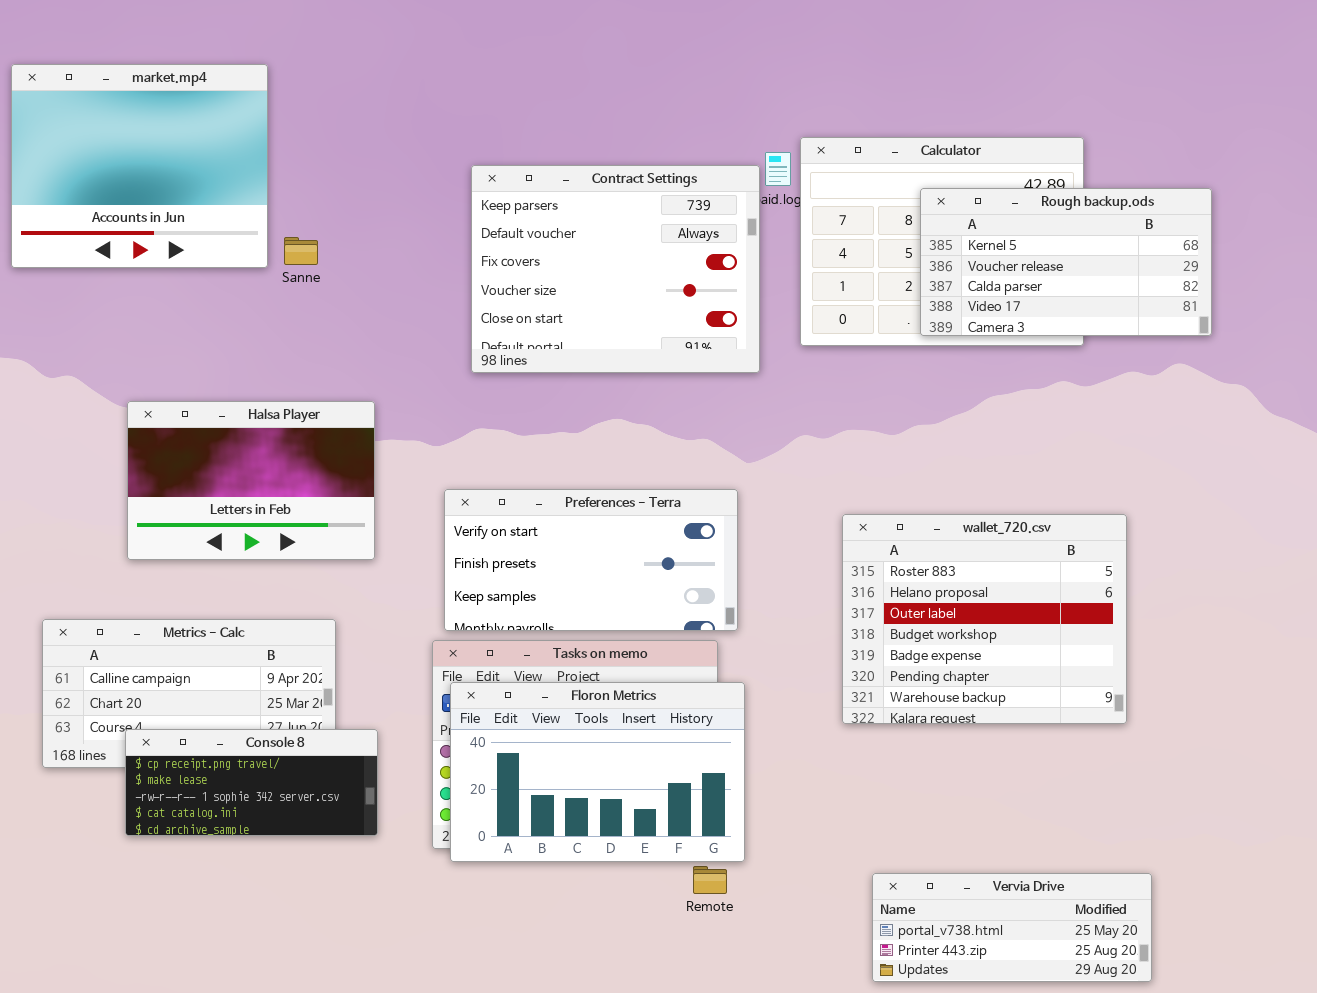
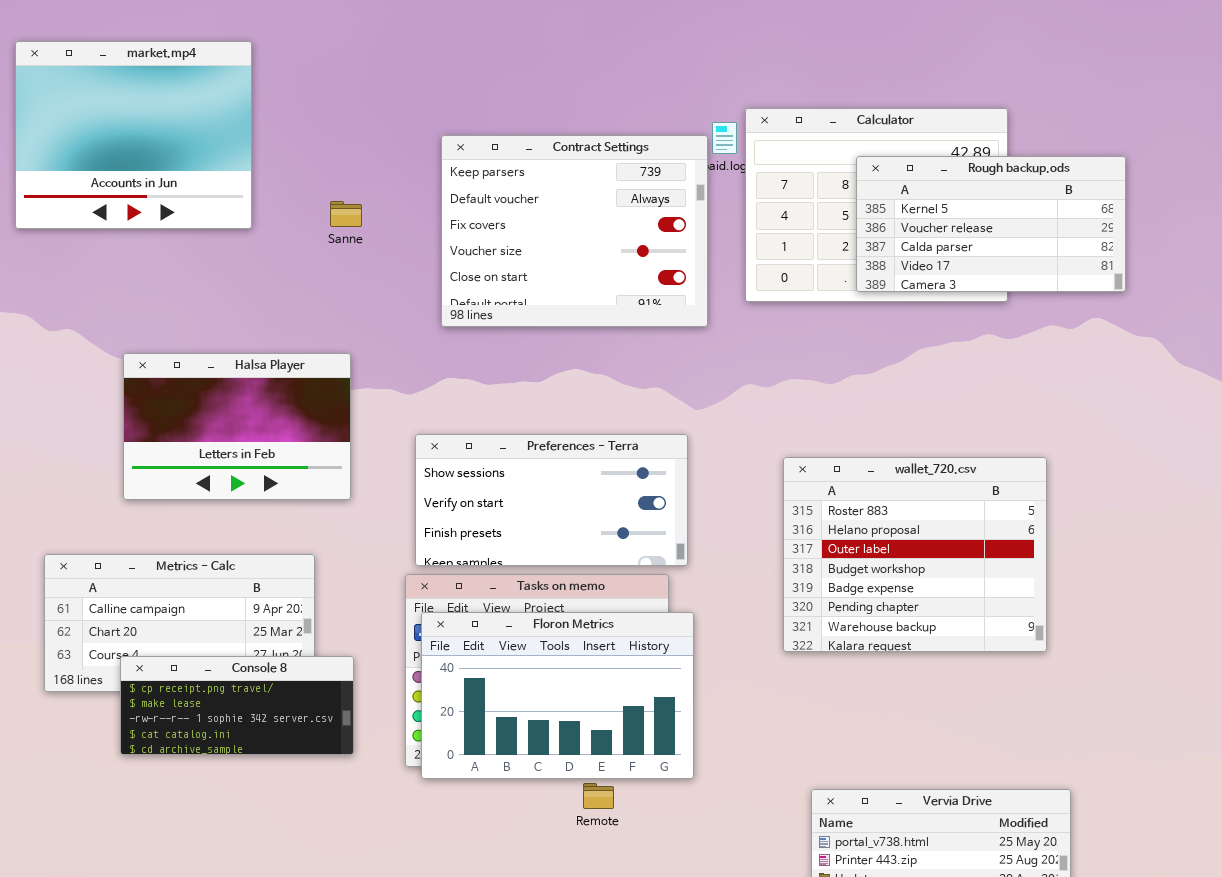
Sanne: [284,237,318,265] -> [330,201,362,227], moved
Preferences - Terra: [444,489,738,631] -> [415,434,688,566], scrolled up 1 row
Remote: [693,866,727,894] -> [583,783,614,809], moved

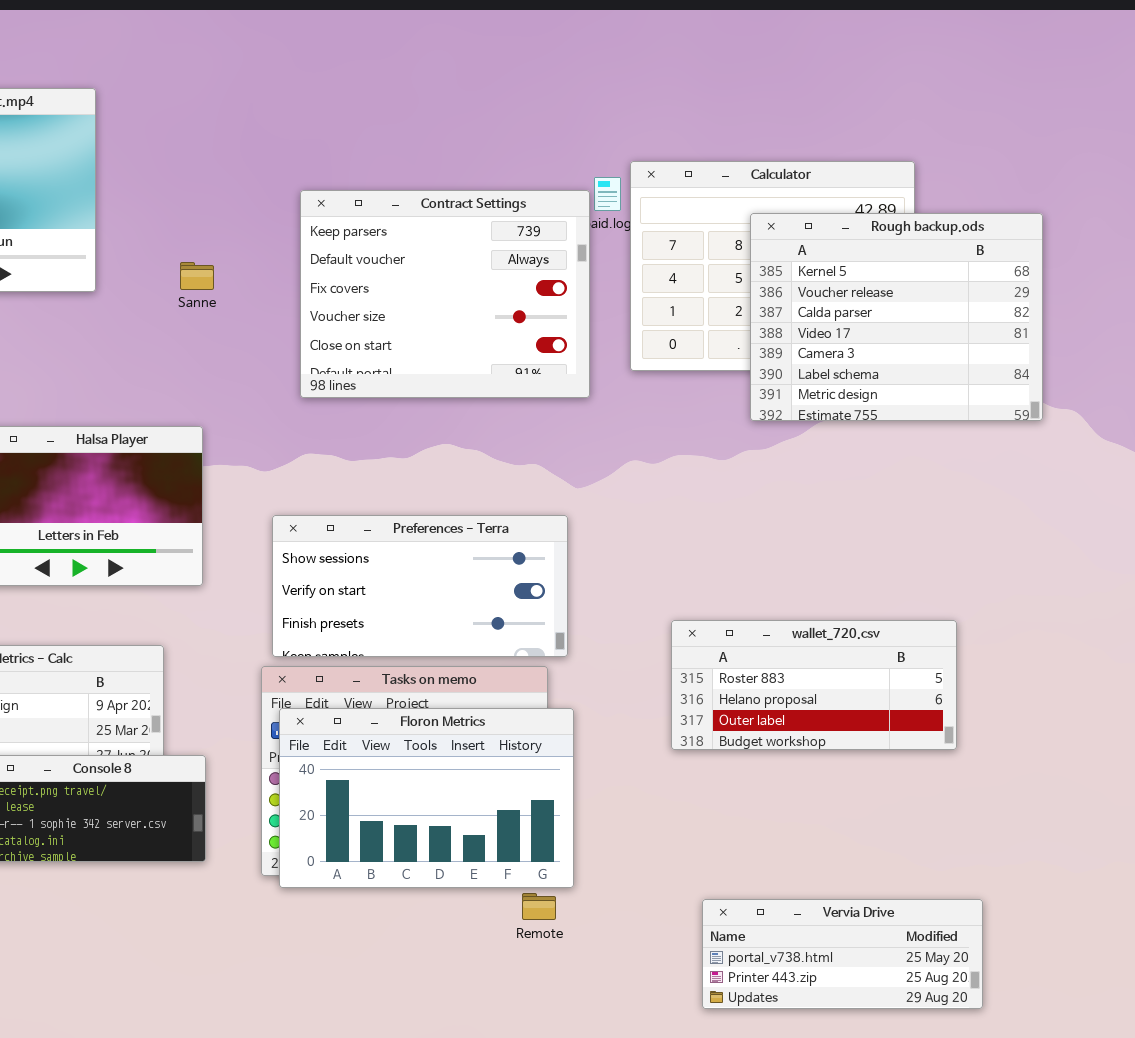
Rough backup.ods: [856,156,1126,292] -> [750,213,1043,421], resized
wallet_720.csv: [783,457,1047,652] -> [671,620,957,750], resized
Remote: [583,783,614,809] -> [522,893,556,920], moved

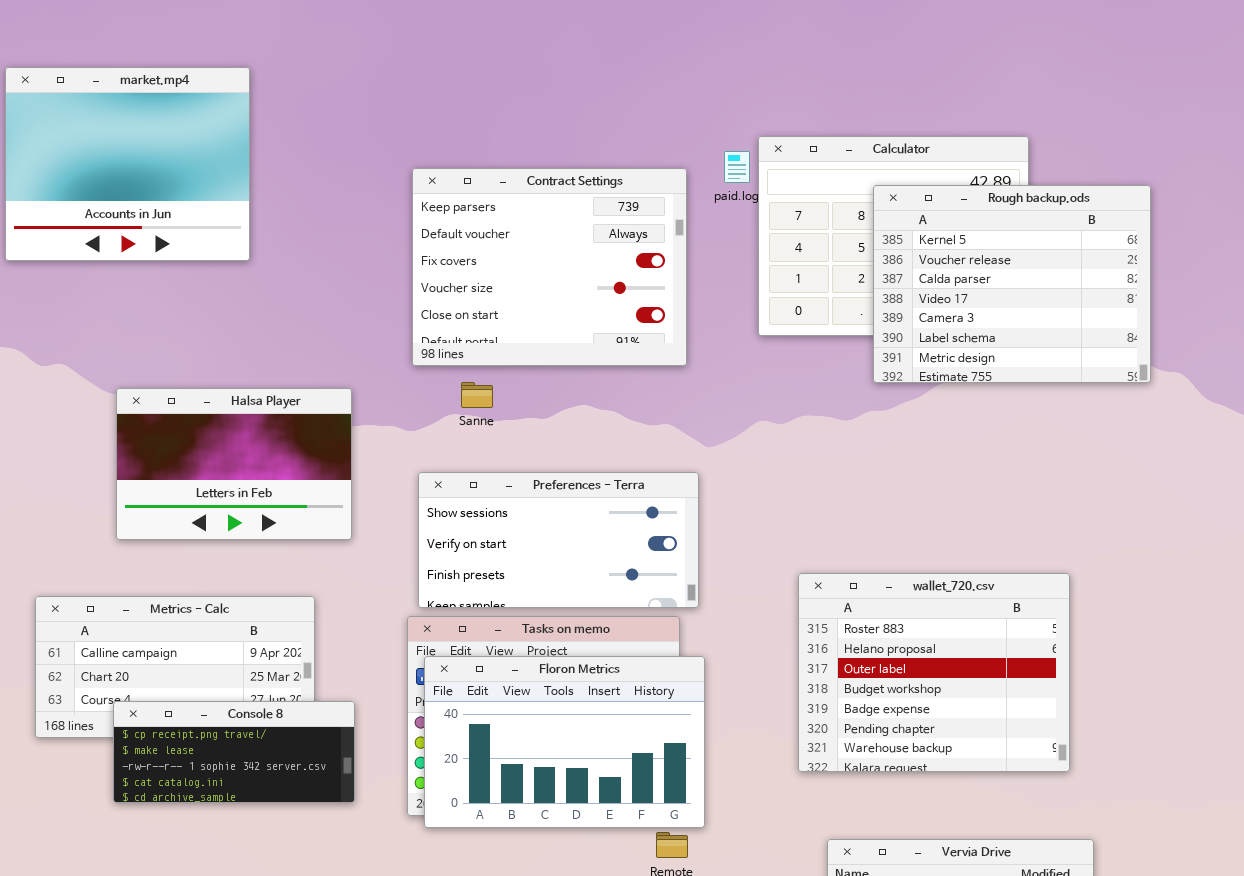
Contract Settings: [300,190,590,398] -> [412,168,687,366], moved
Sanne: [180,262,214,290] -> [461,382,493,408], moved
wallet_720.csv: [671,620,957,750] -> [798,573,1070,772], resized

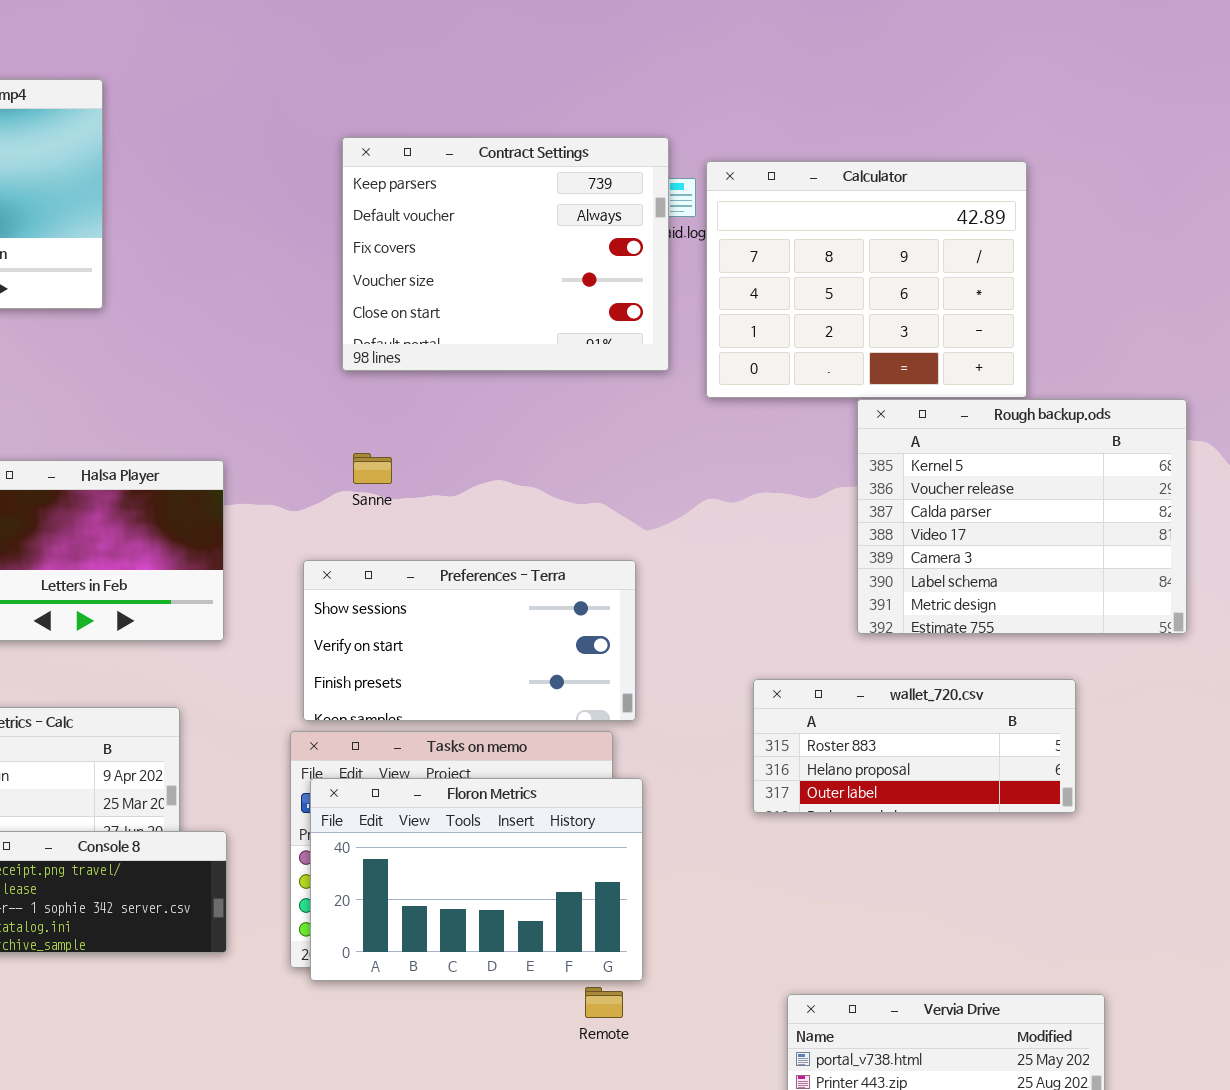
Contract Settings: [412,168,687,366] -> [342,137,669,371], moved
Rough backup.ods: [873,185,1151,383] -> [857,399,1187,634], moved
wallet_720.csv: [798,573,1070,772] -> [753,679,1076,813], resized

